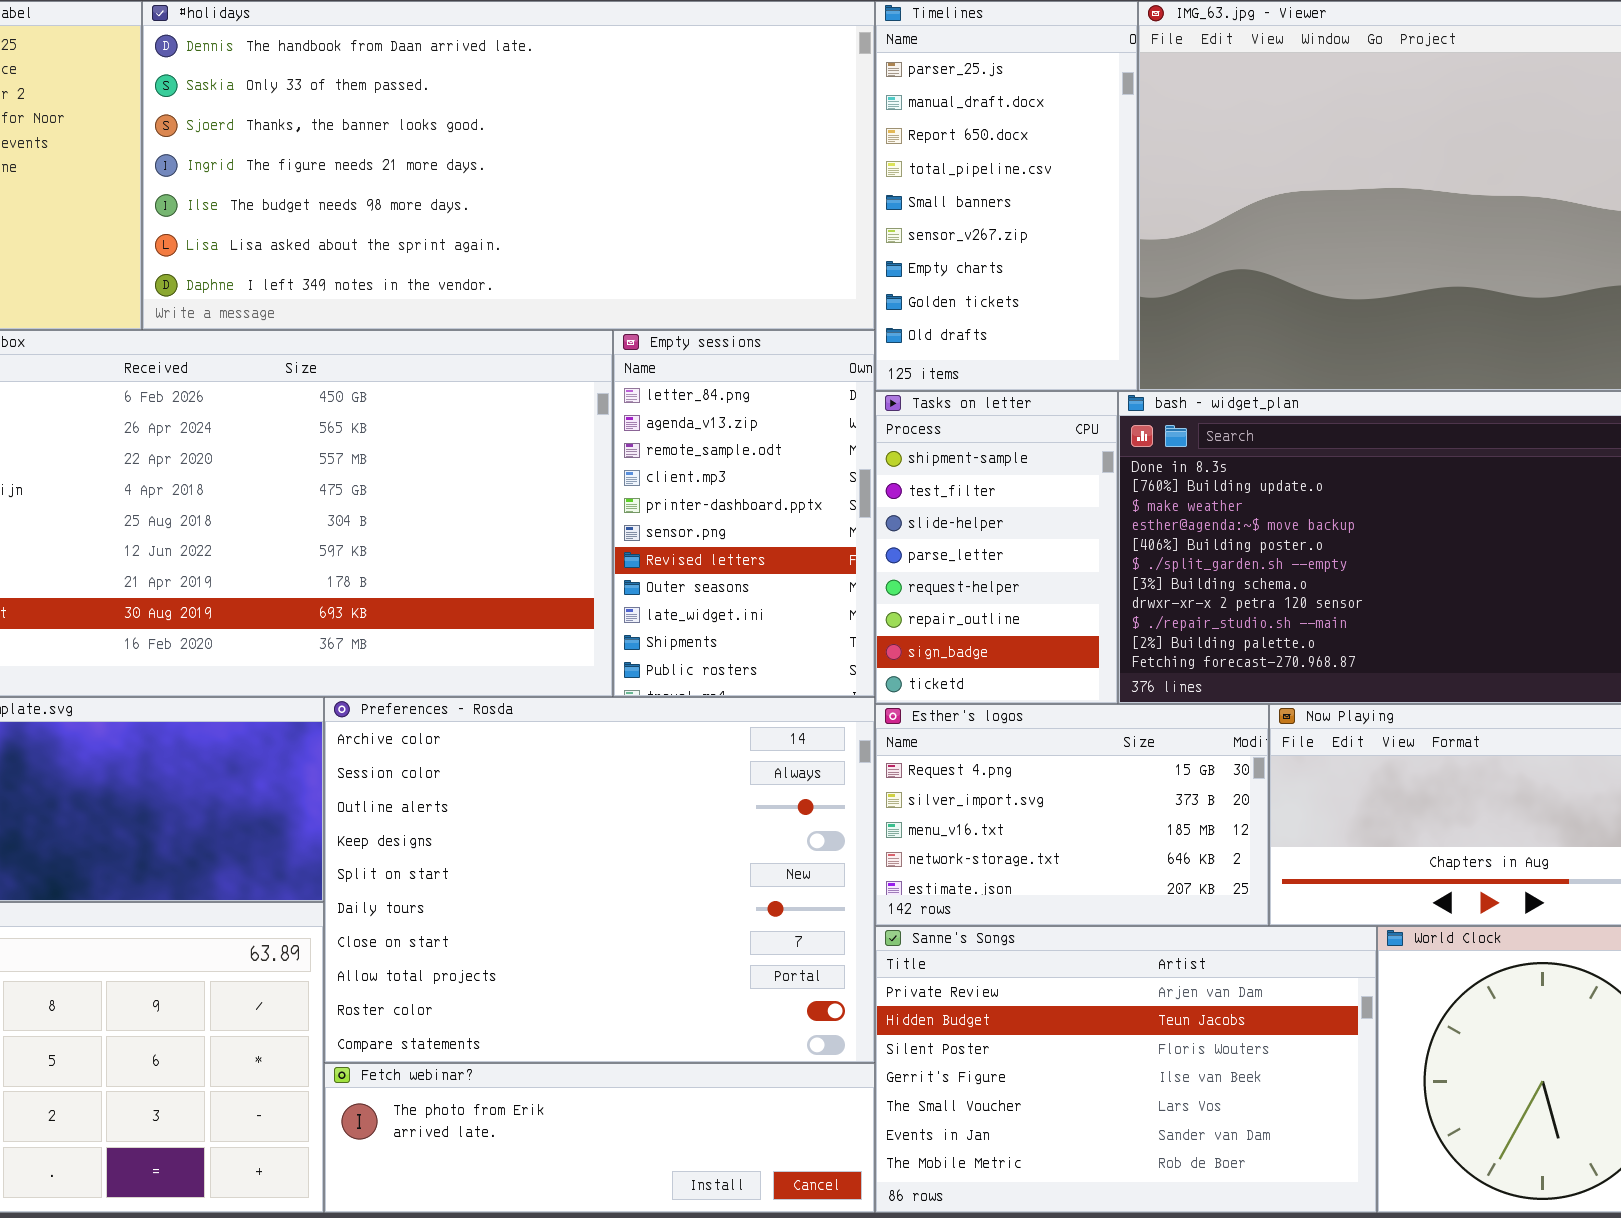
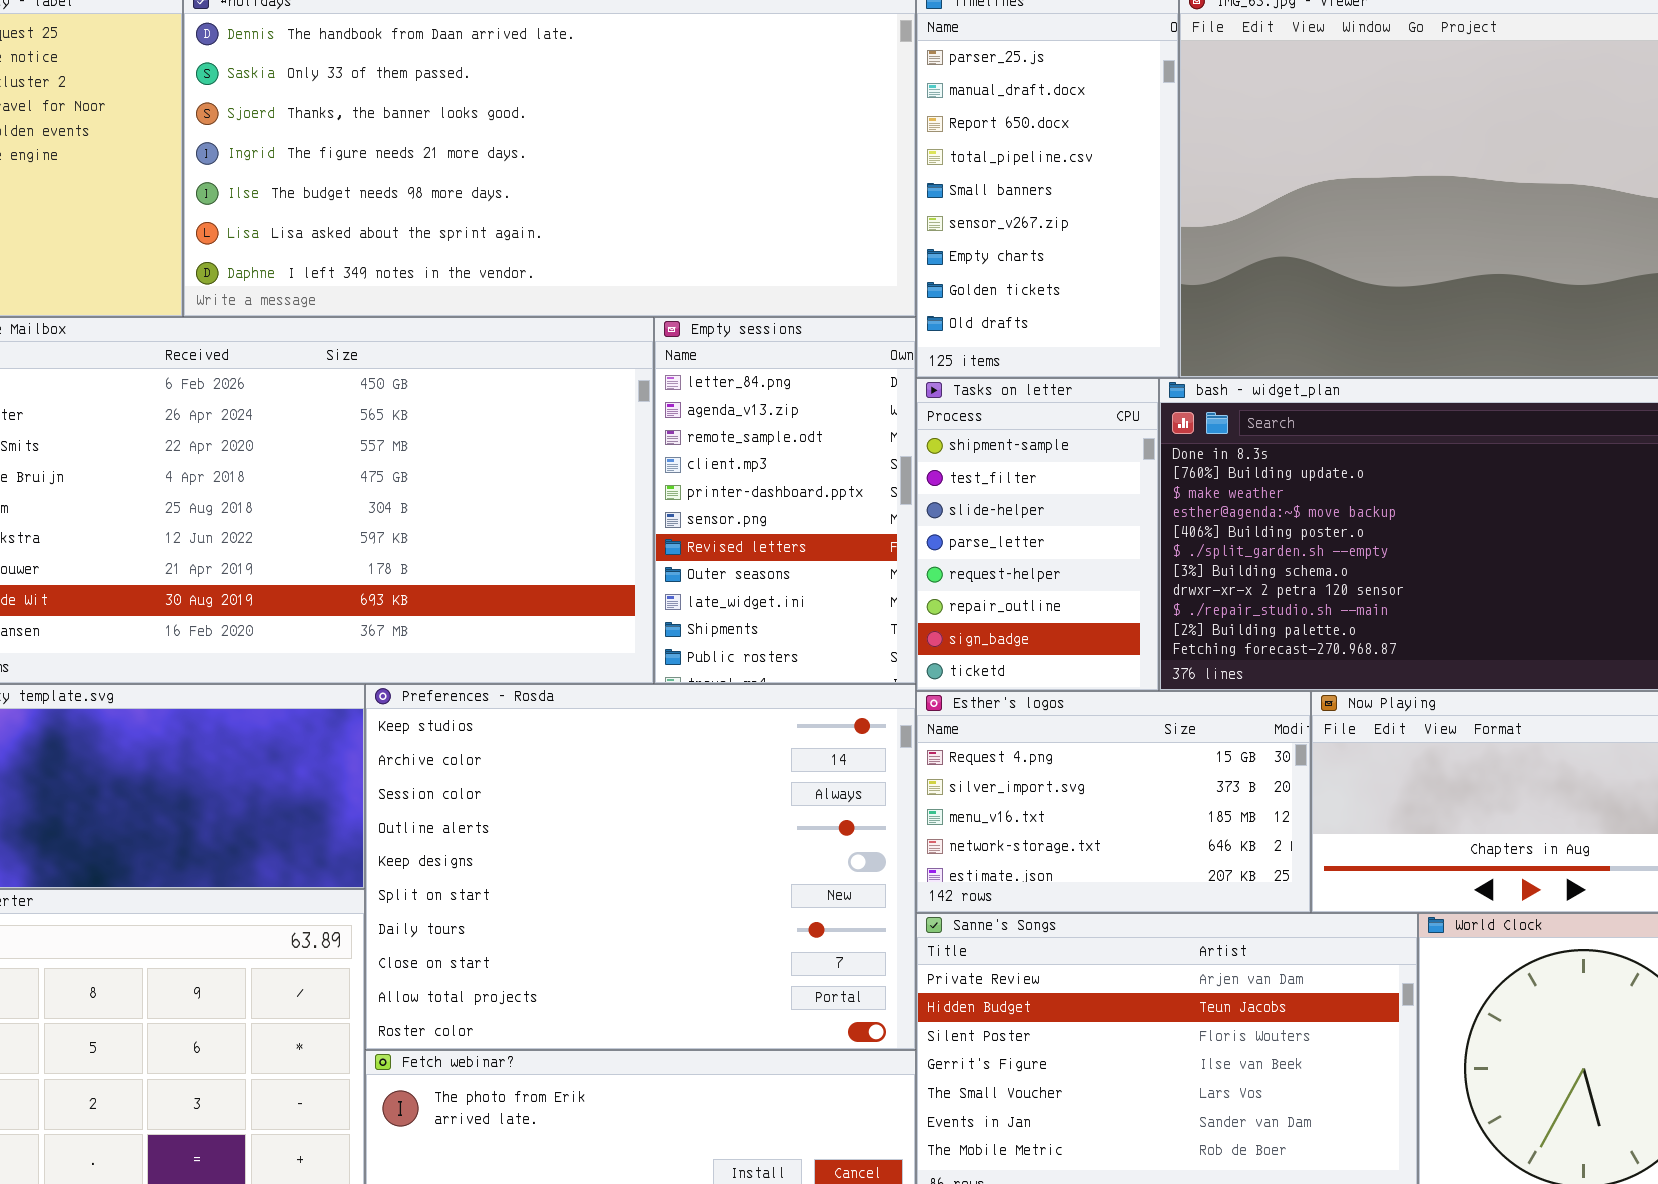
Preferences - Rosda: [324,697,875,1063] -> [365,684,916,1050], scrolled up 1 row

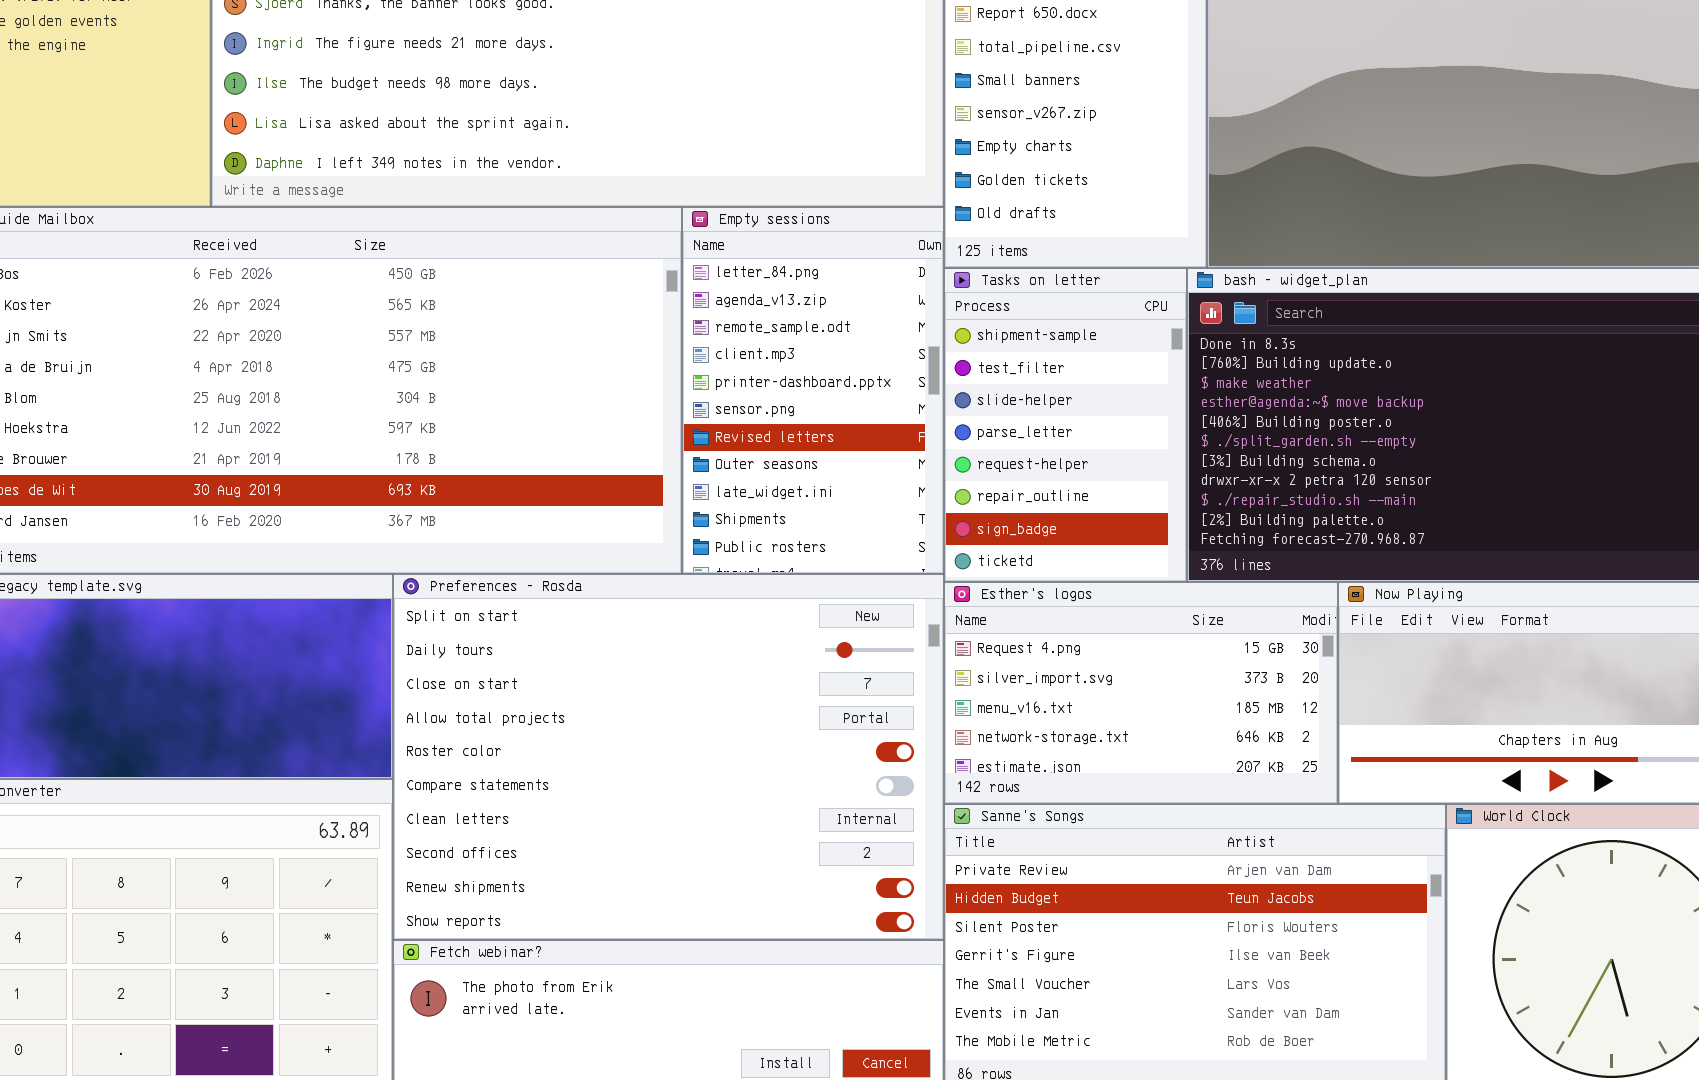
Preferences - Rosda: [365,684,916,1050] -> [393,574,944,940], scrolled down 5 rows

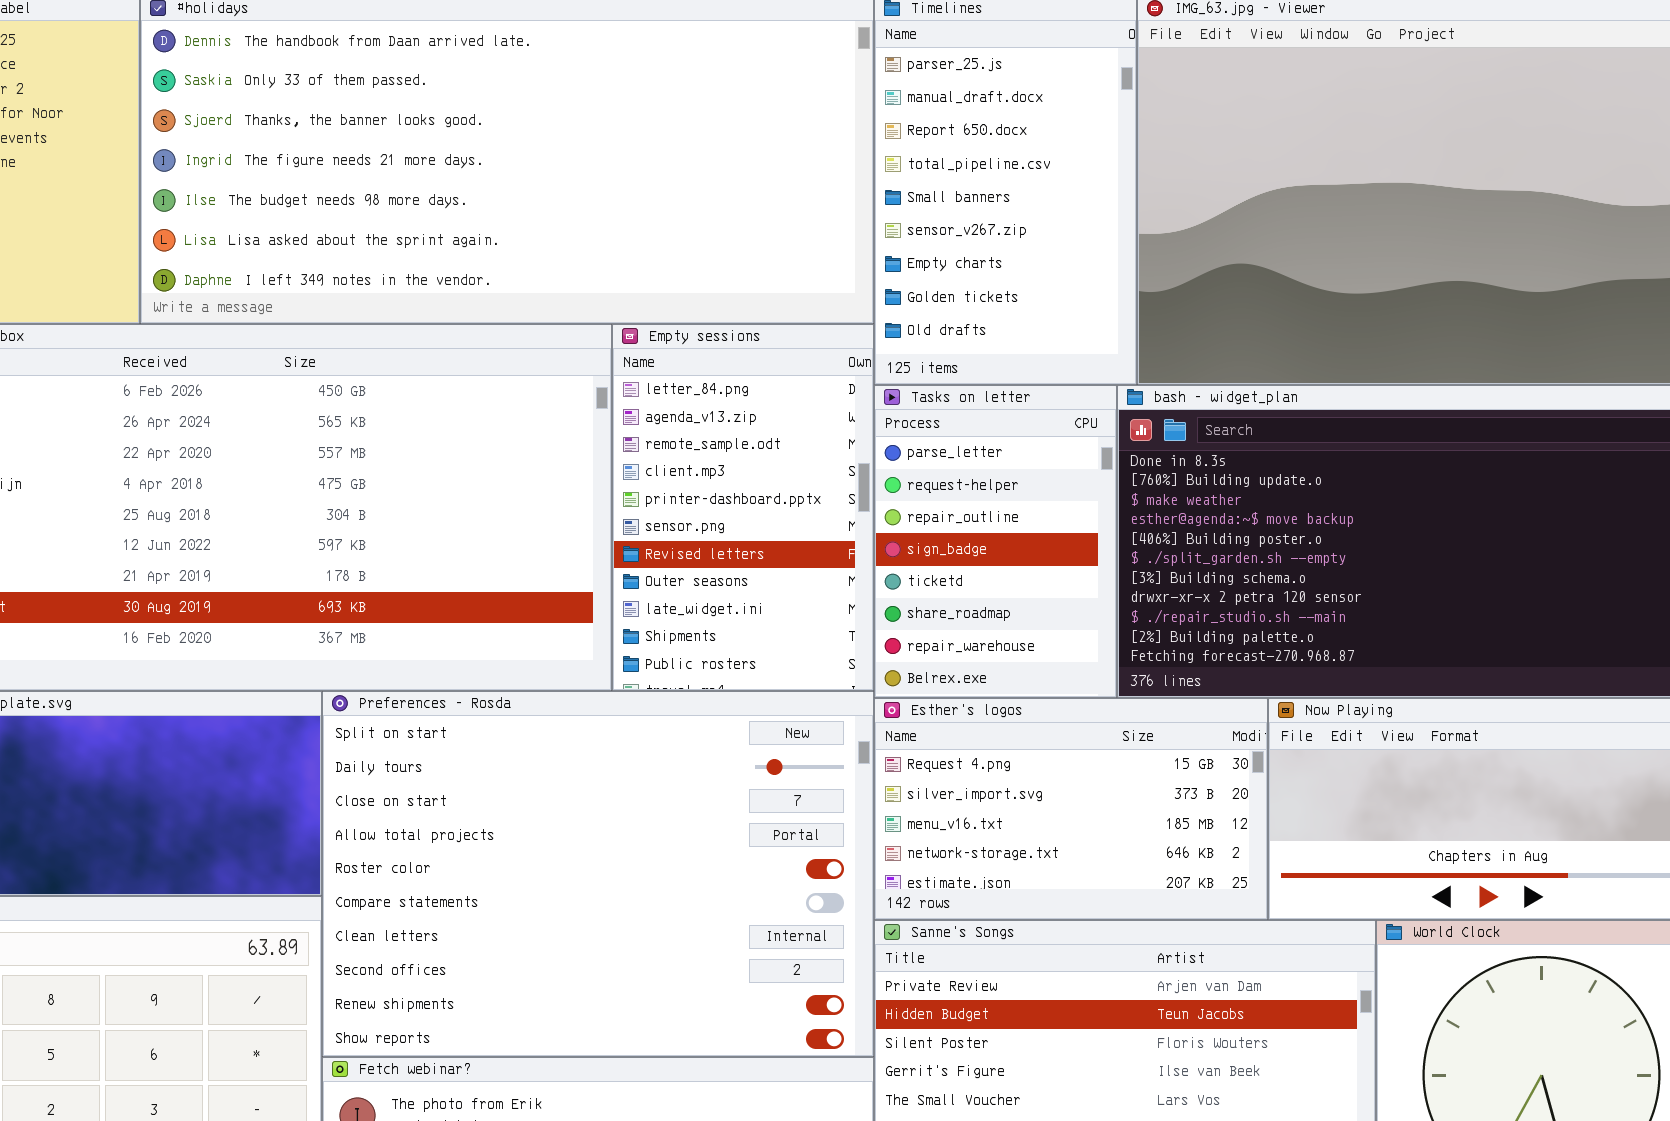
Tasks on letter: [944,268,1187,582] -> [874,385,1117,698], scrolled down 3 rows

